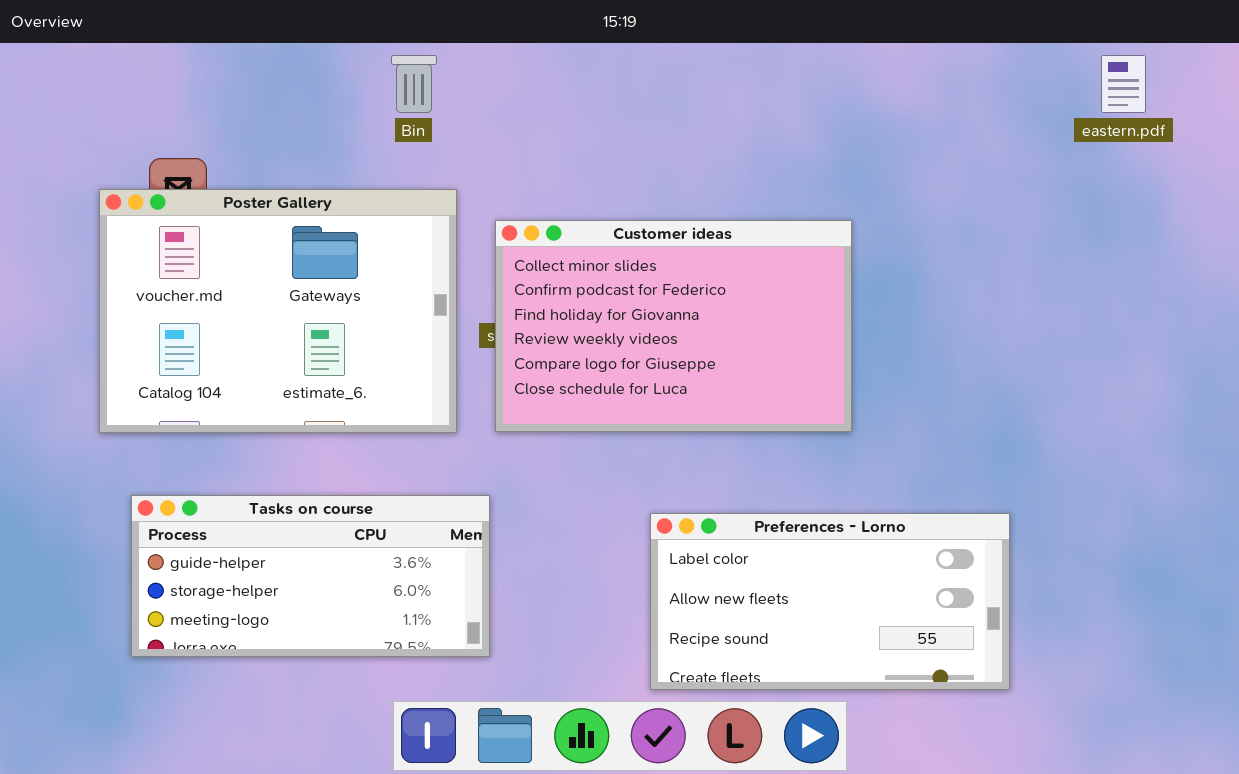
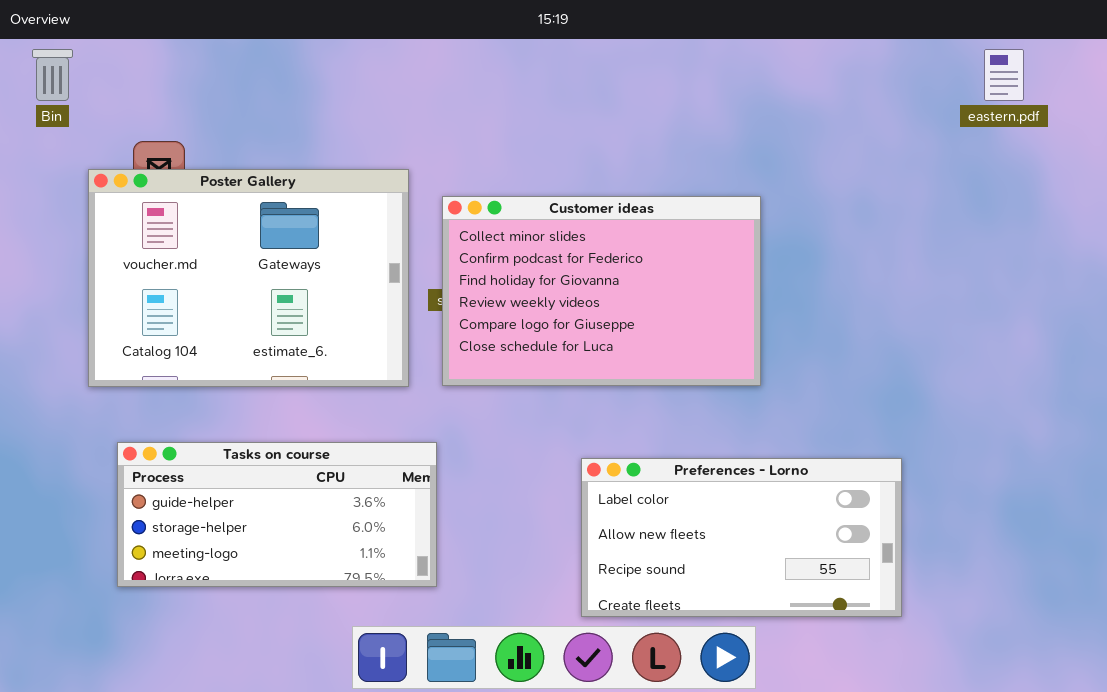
Bin: [391,55,437,113] -> [32,49,73,101], moved

